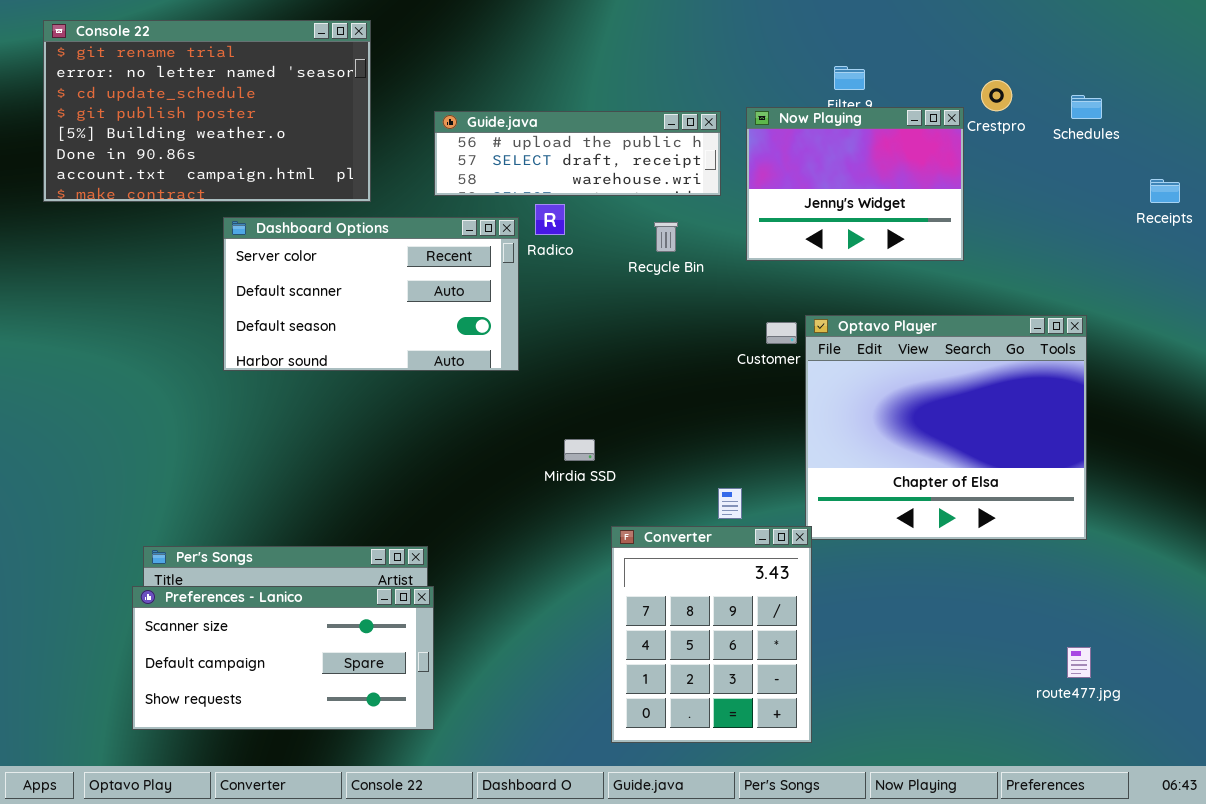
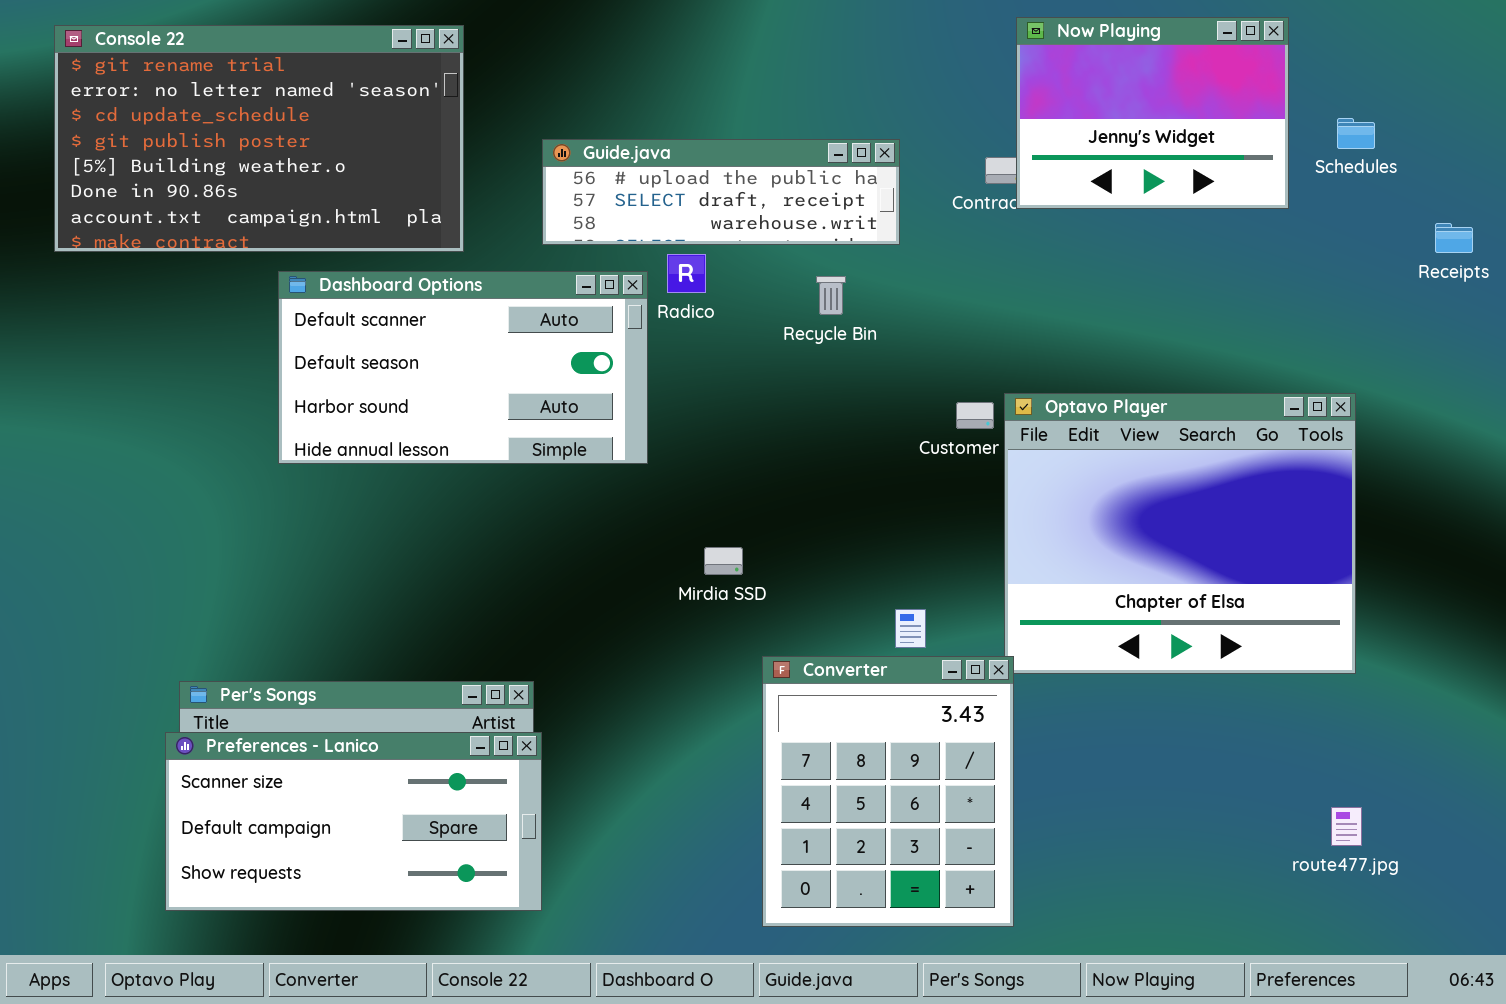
Now Playing: [746,107,964,261] -> [1016,17,1289,209], moved
Dashboard Options: [223,217,519,371] -> [278,271,648,464], scrolled down 1 row

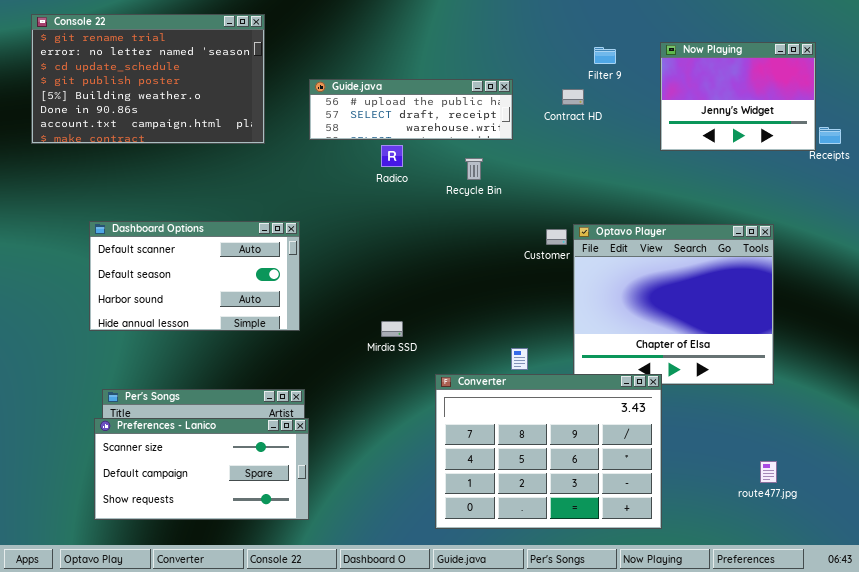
Now Playing: [1016,17,1289,209] -> [660,42,816,151], moved
Dashboard Options: [278,271,648,464] -> [89,221,300,331], moved
Mirdia SSD: [704,547,743,575] -> [381,321,403,337], moved
Converter: [762,656,1014,927] -> [435,374,662,529], resized

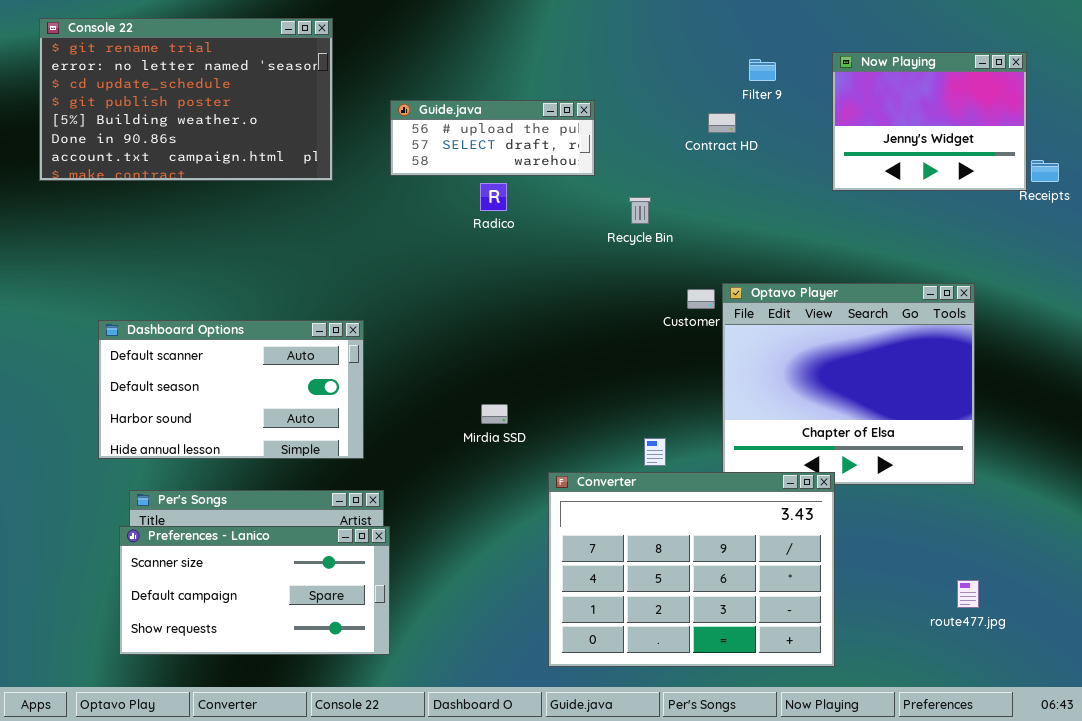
Guide.java: [309,79,513,140] -> [390,100,595,176], resized
Recycle Bin: [465,158,483,180] -> [629,197,651,224], moved
Dashboard Options: [89,221,300,331] -> [98,320,364,459], moved

